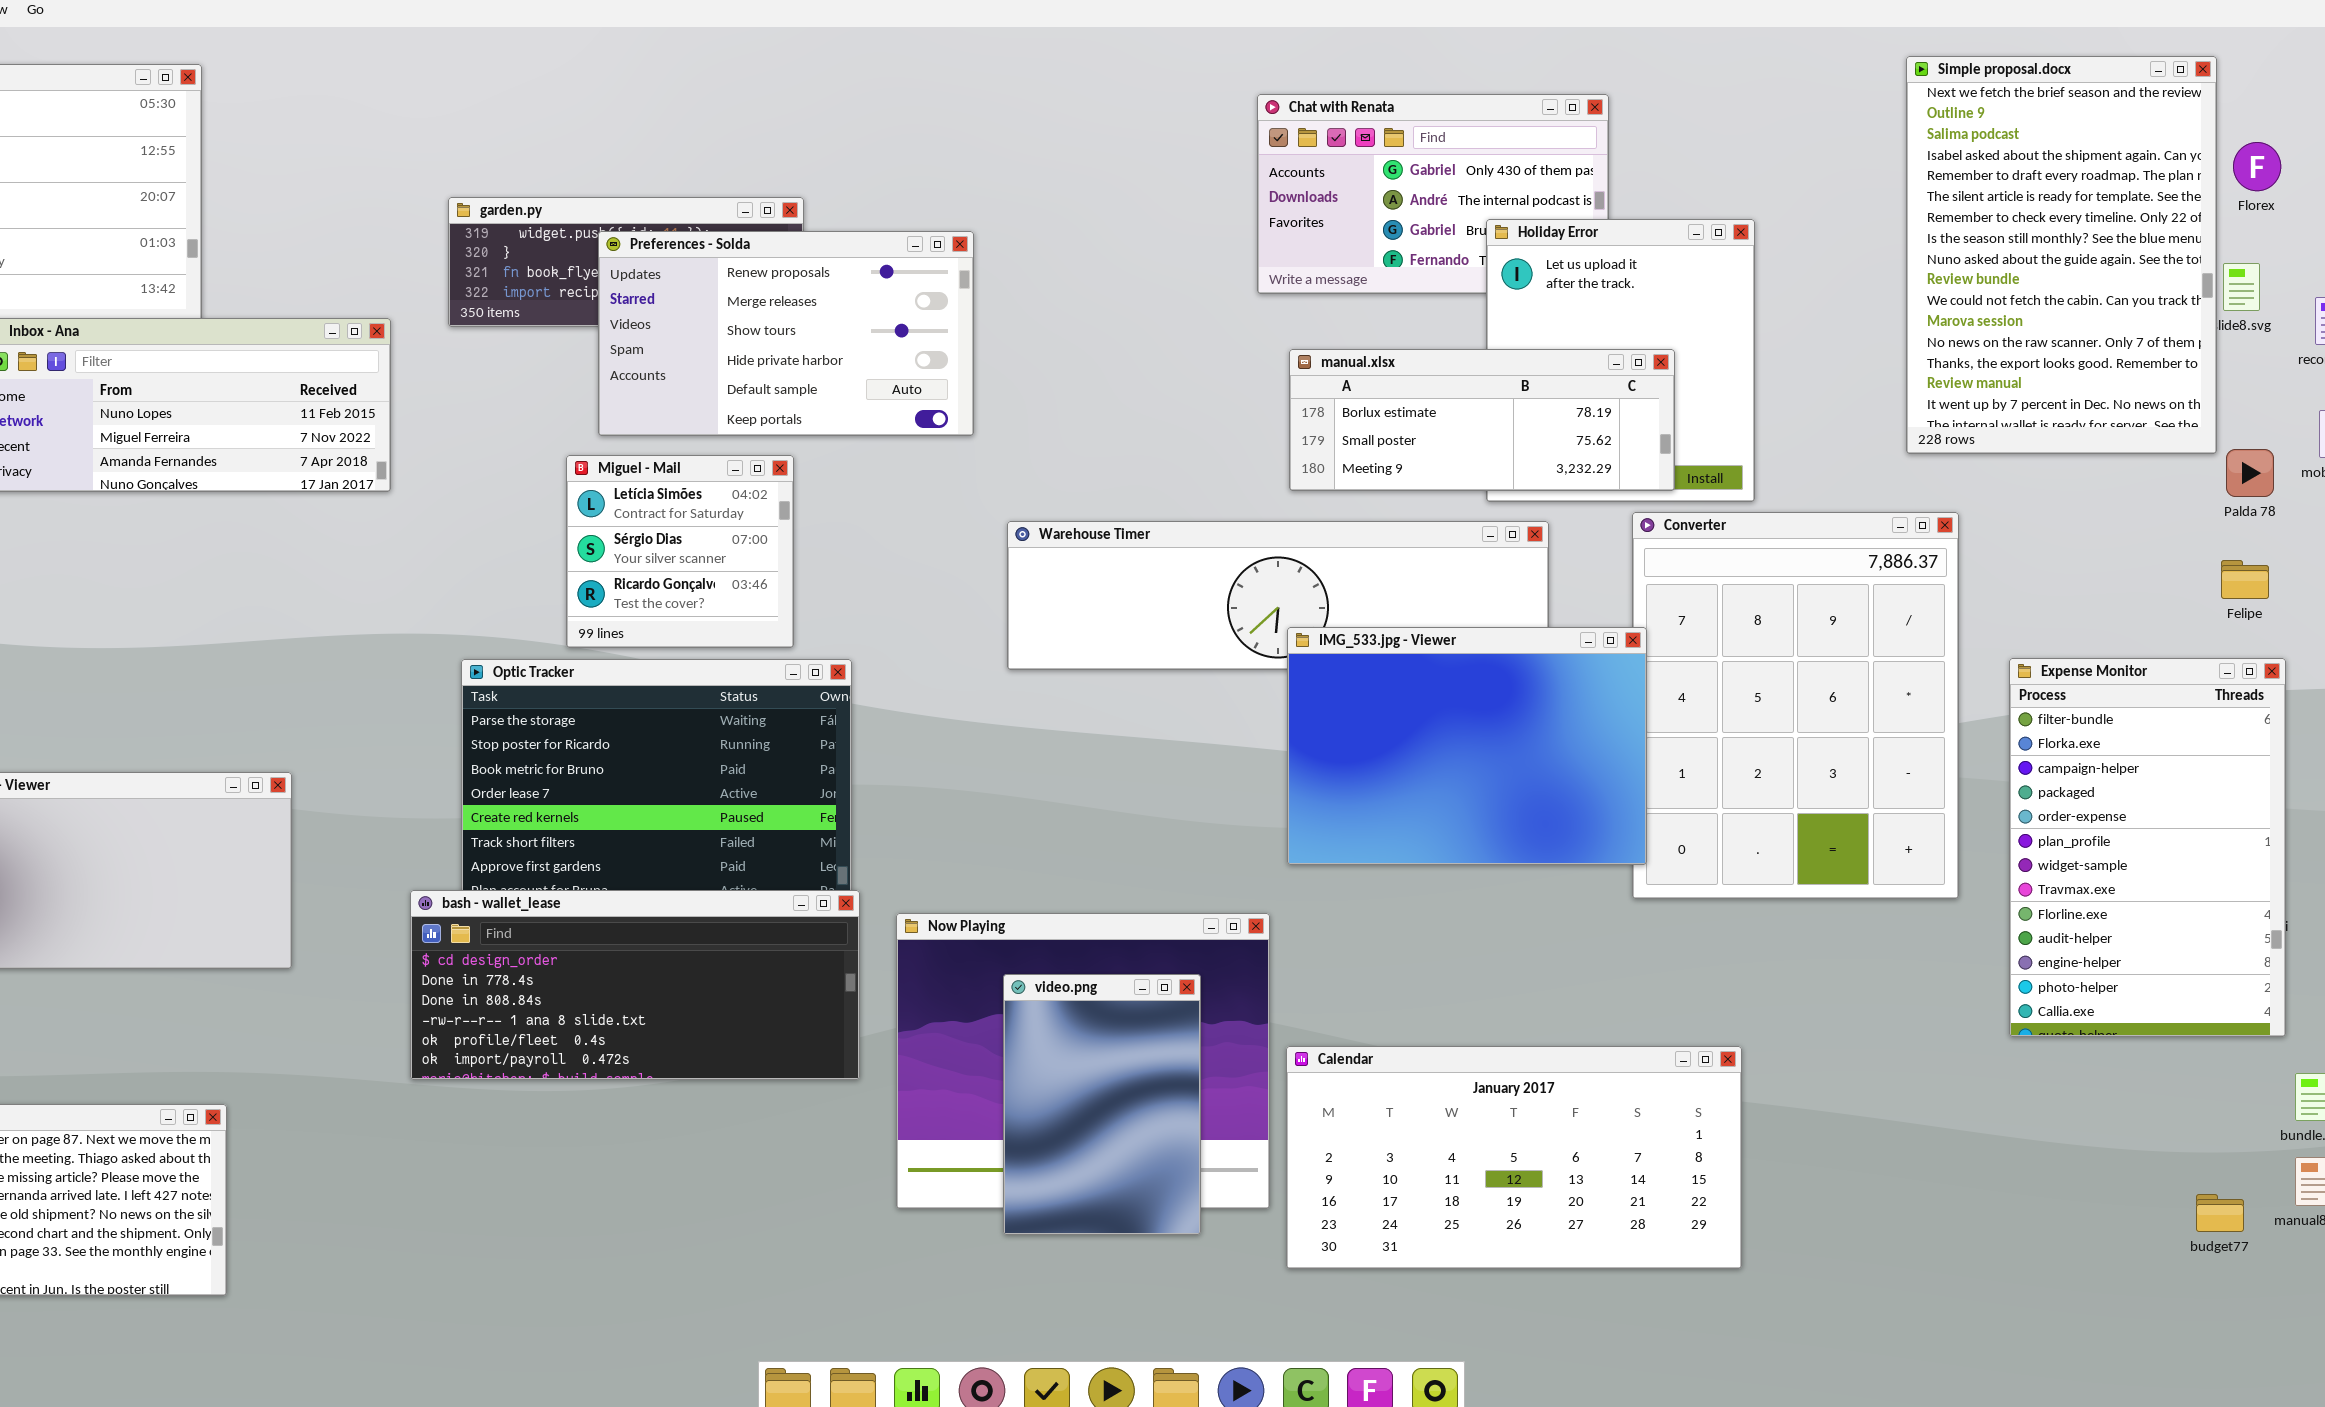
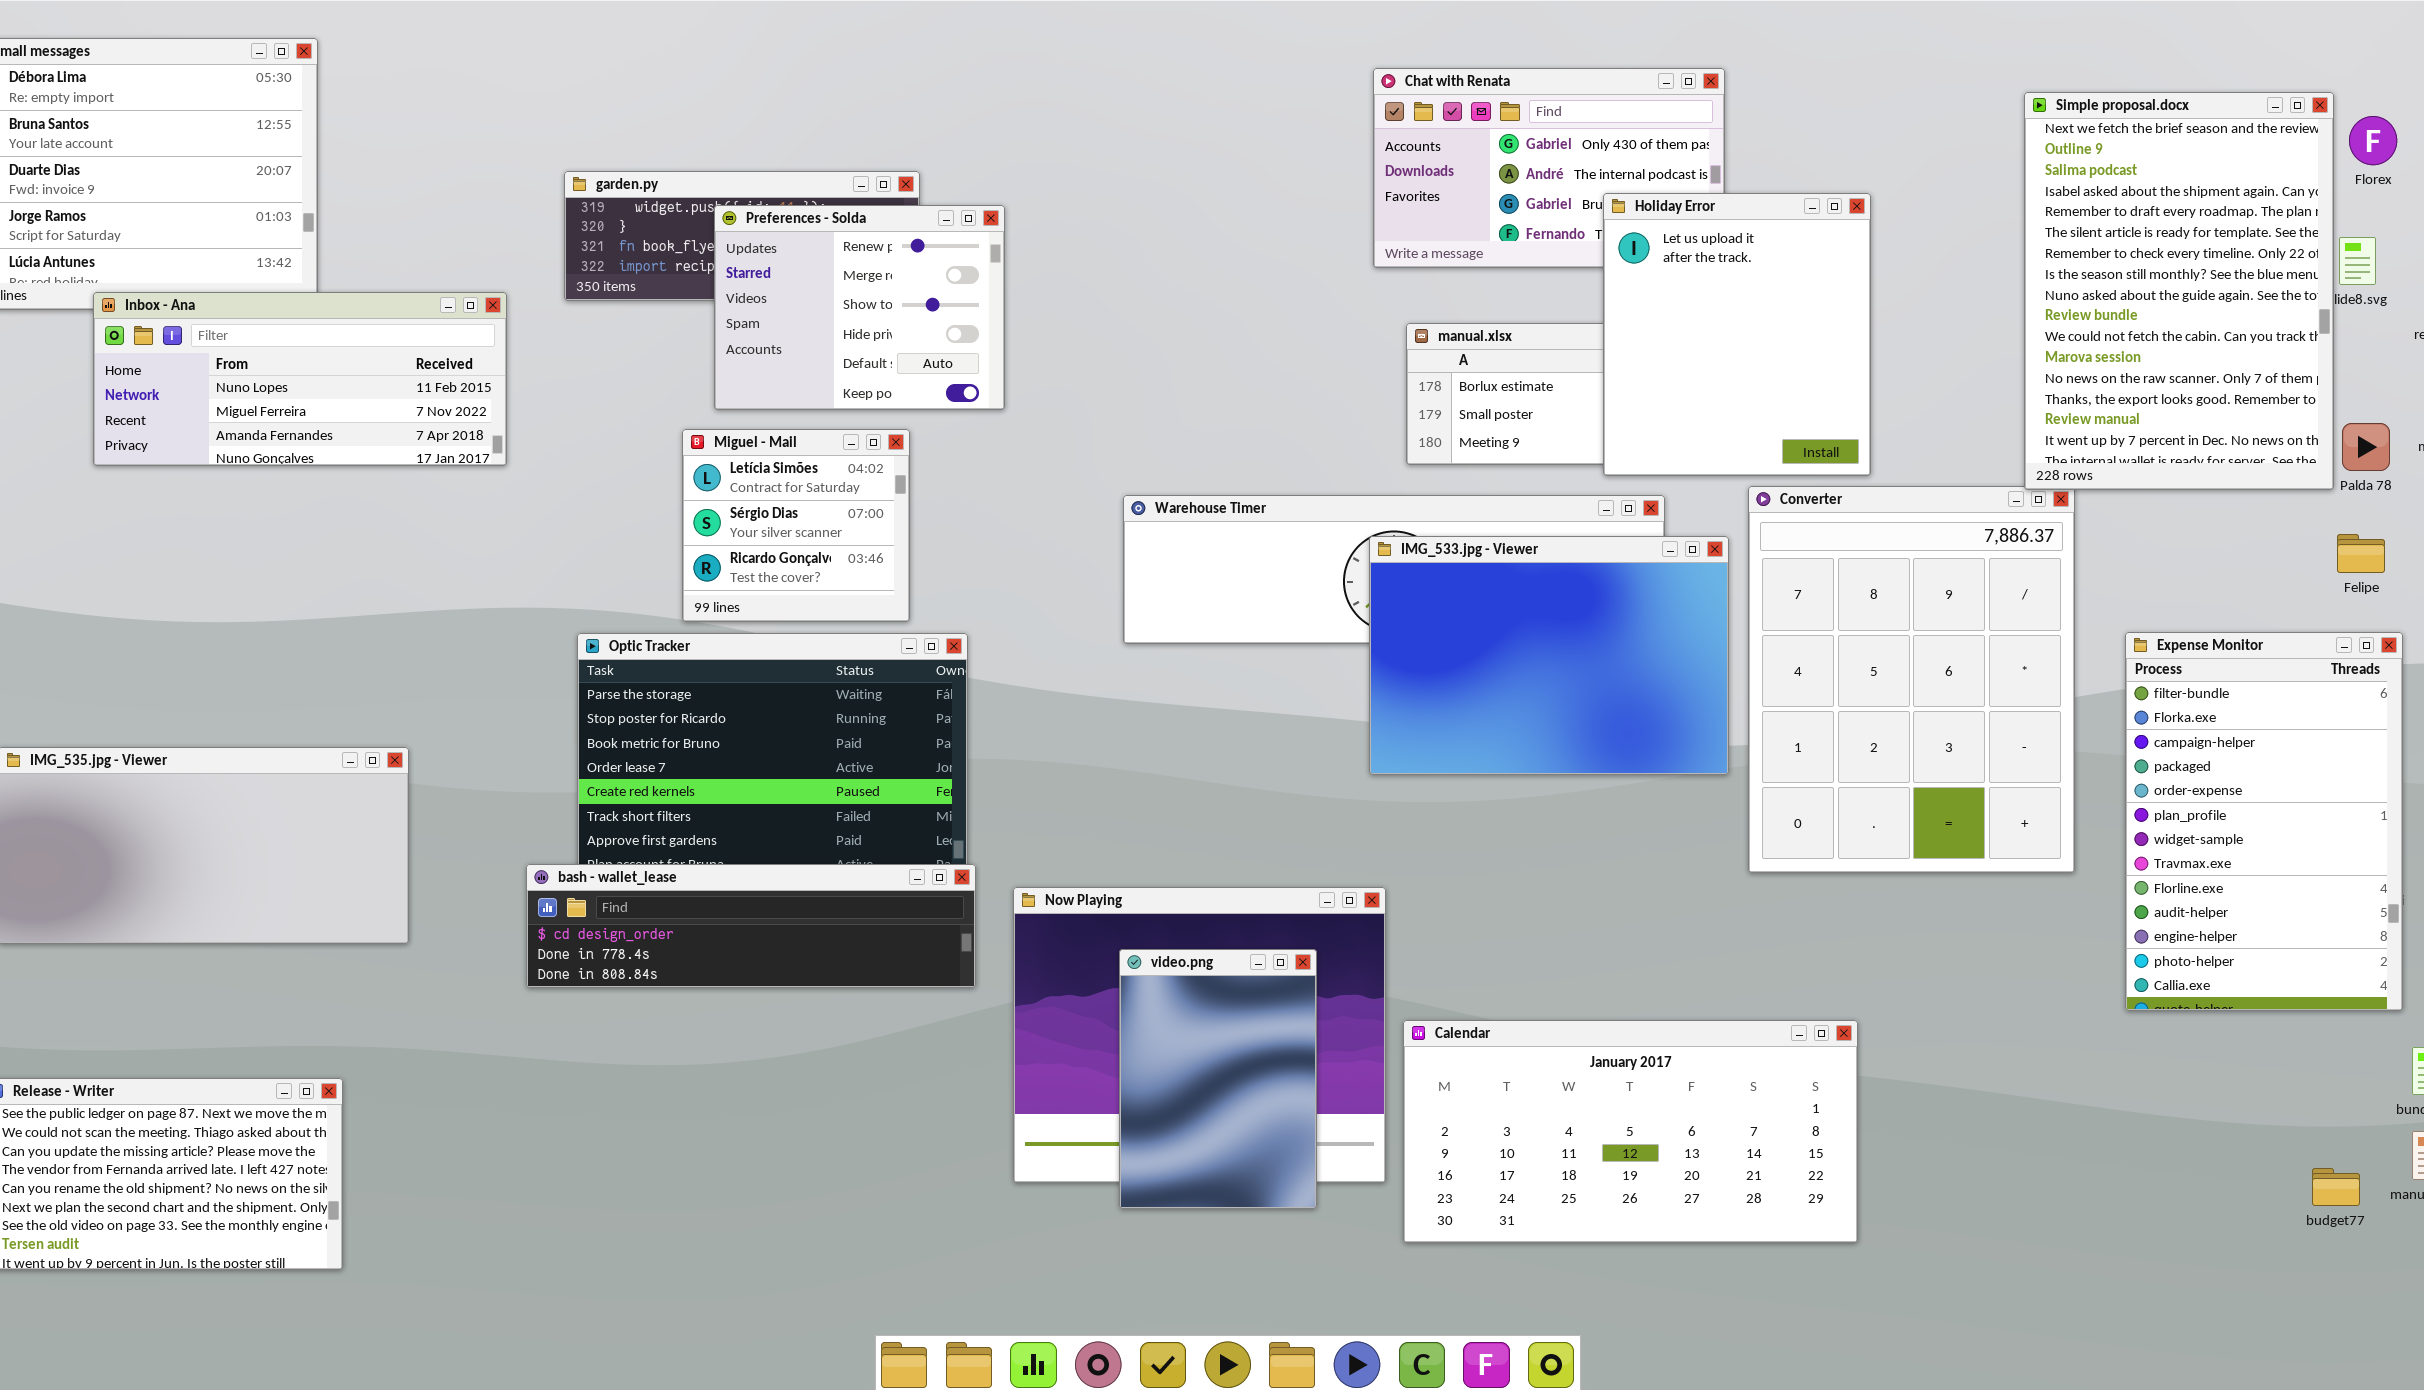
Simple proposal.docx: [1906,56,2217,454] -> [2024,92,2334,490], moved
Holiday Error: [1486,219,1755,502] -> [1603,193,1871,476], raised
Preferences - Solda: [598,231,974,436] -> [714,205,1005,410], resized
IMG_533.jpg - Viewer: [1287,627,1647,865] -> [1369,536,1729,775], moved
bash - wallet_lease: [410,890,860,1080] -> [526,864,976,988], resized

